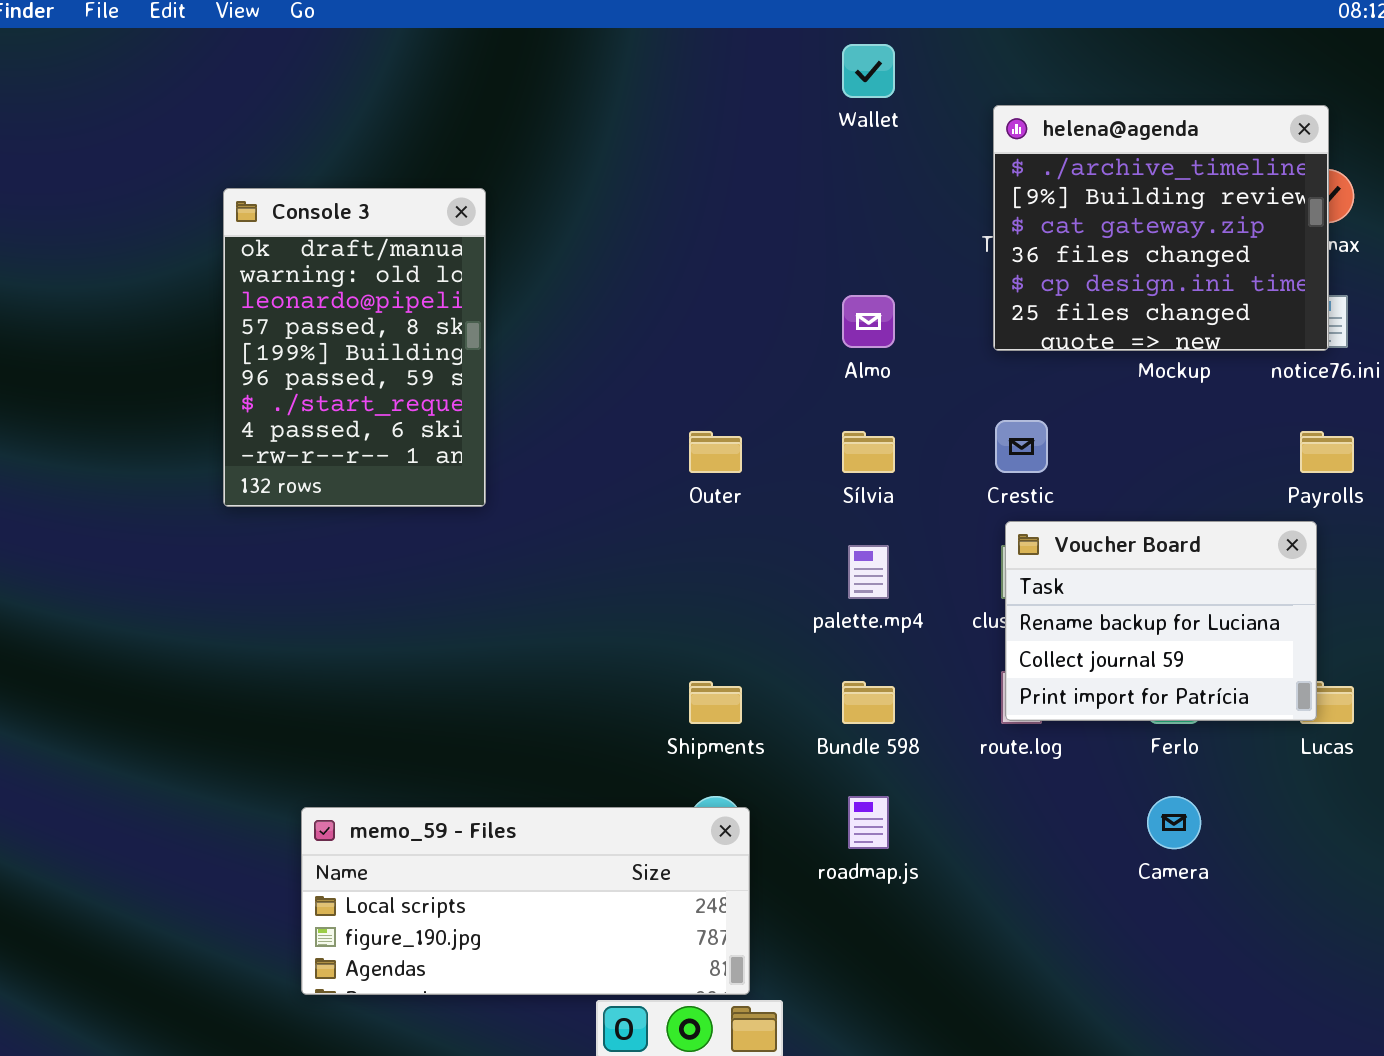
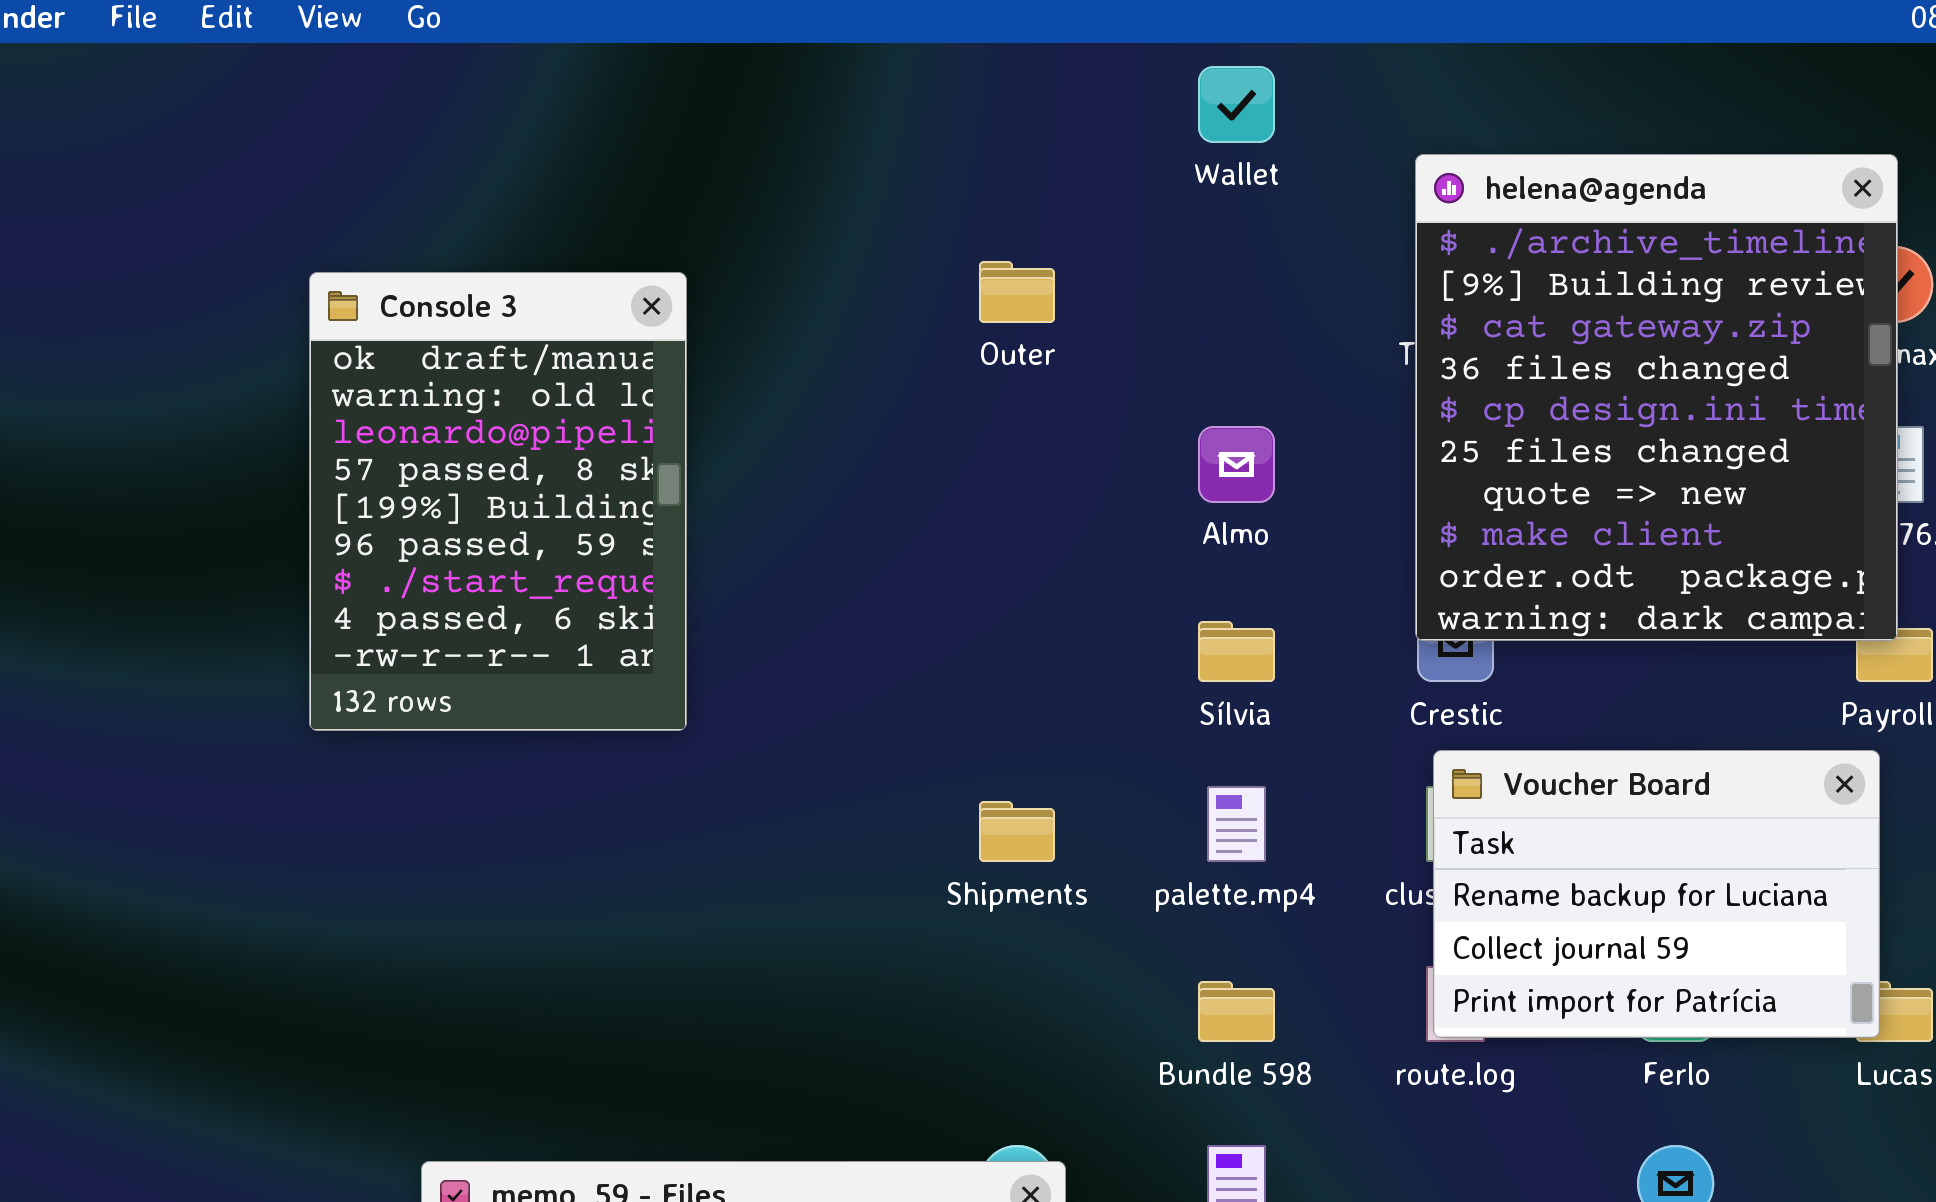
helena@agenda: [993,105,1329,351] -> [1415,154,1898,641], resized
Outer: [689,431,742,473] -> [979,261,1055,323], moved
Shipments: [689,681,742,724] -> [979,801,1055,862], moved

